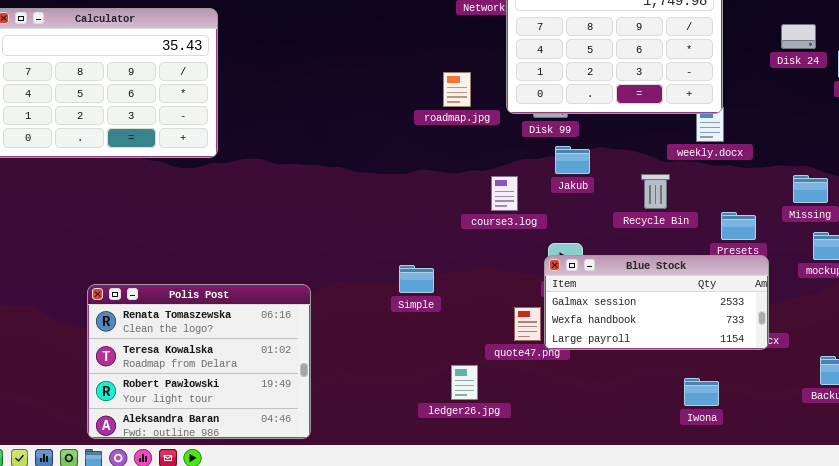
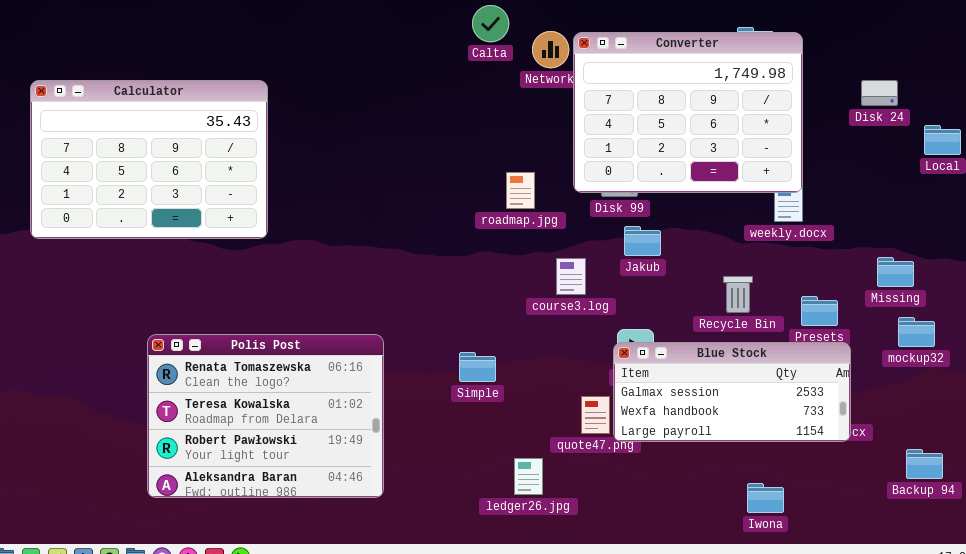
Disk 24: [781,24,816,49] -> [861,80,898,106], moved
roadmap.jpg: [443,72,471,107] -> [506,172,535,209], moved
Recycle Bin: [641,174,670,209] -> [723,276,753,313], moved
Polis Post: [87,284,311,439] -> [147,334,384,498], moved
Iwona: [684,378,719,406] -> [747,483,784,513], moved

